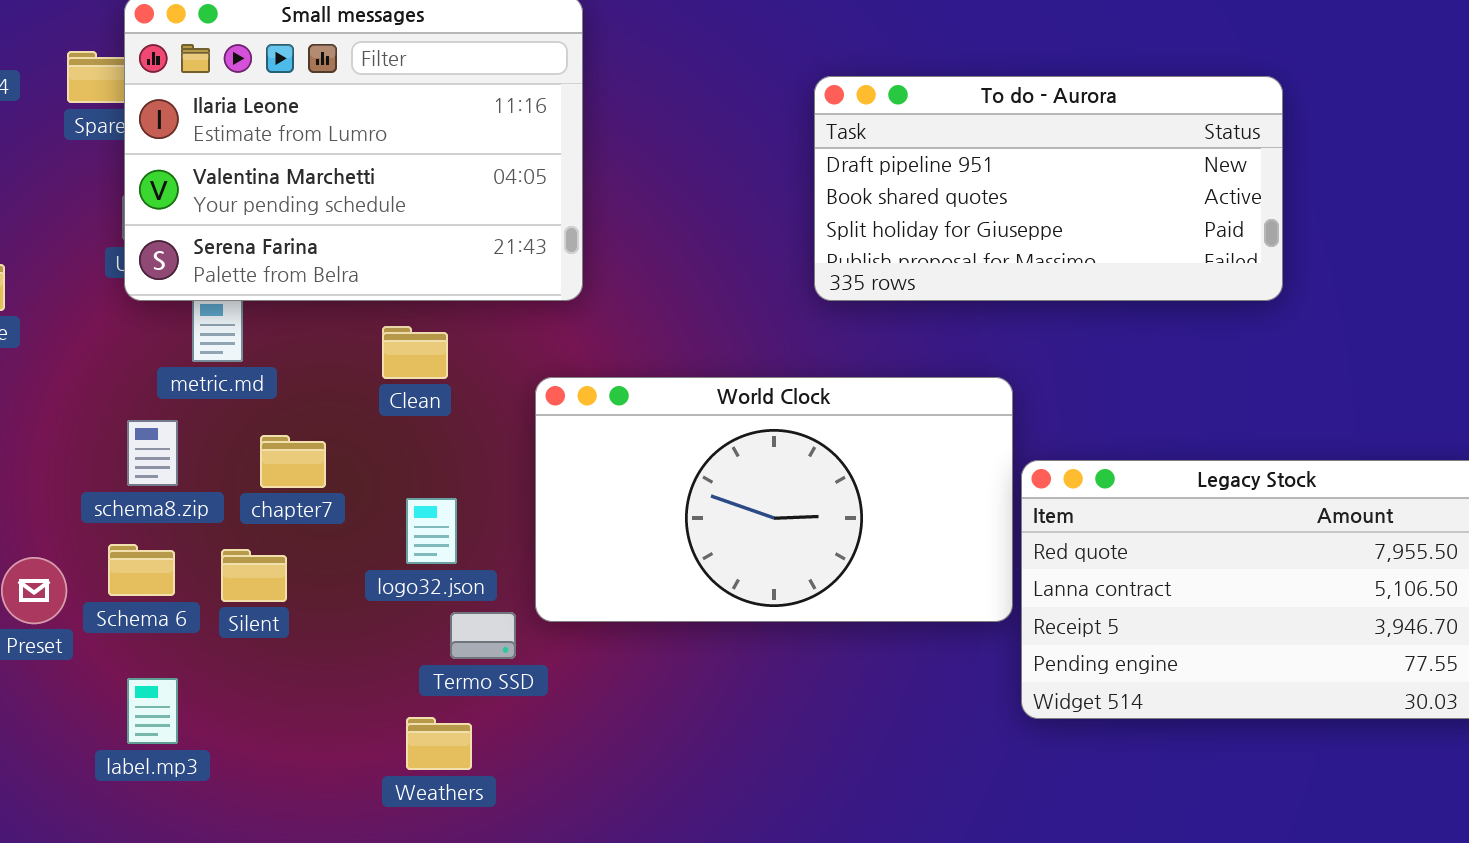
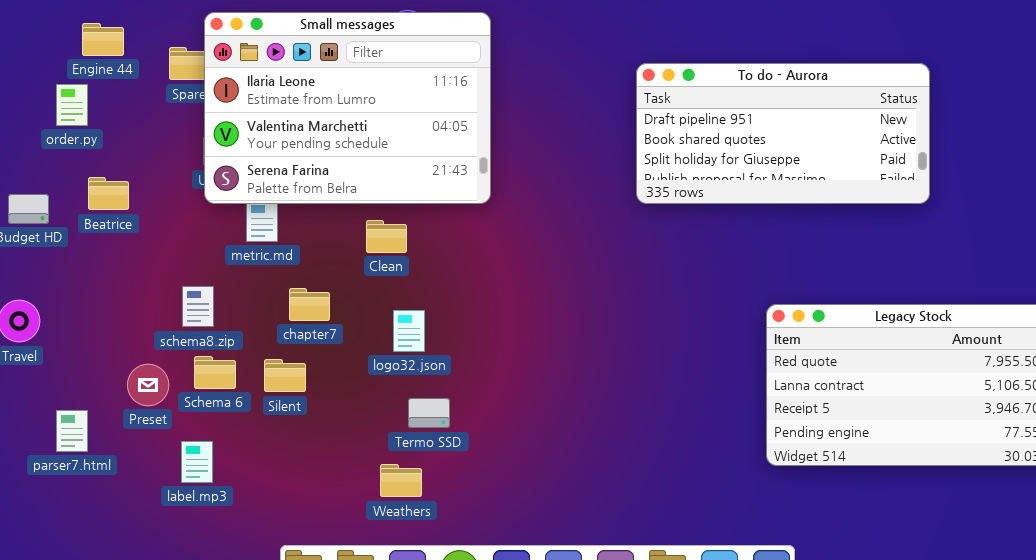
World Clock: [535,377,1013,622] -> none, closed
schema8.zip: [127,420,178,486] -> [182,286,214,327], moved
logo32.json: [406,498,457,564] -> [393,310,425,352], moved
label.mp3: [127,678,178,744] -> [181,441,213,483], moved

